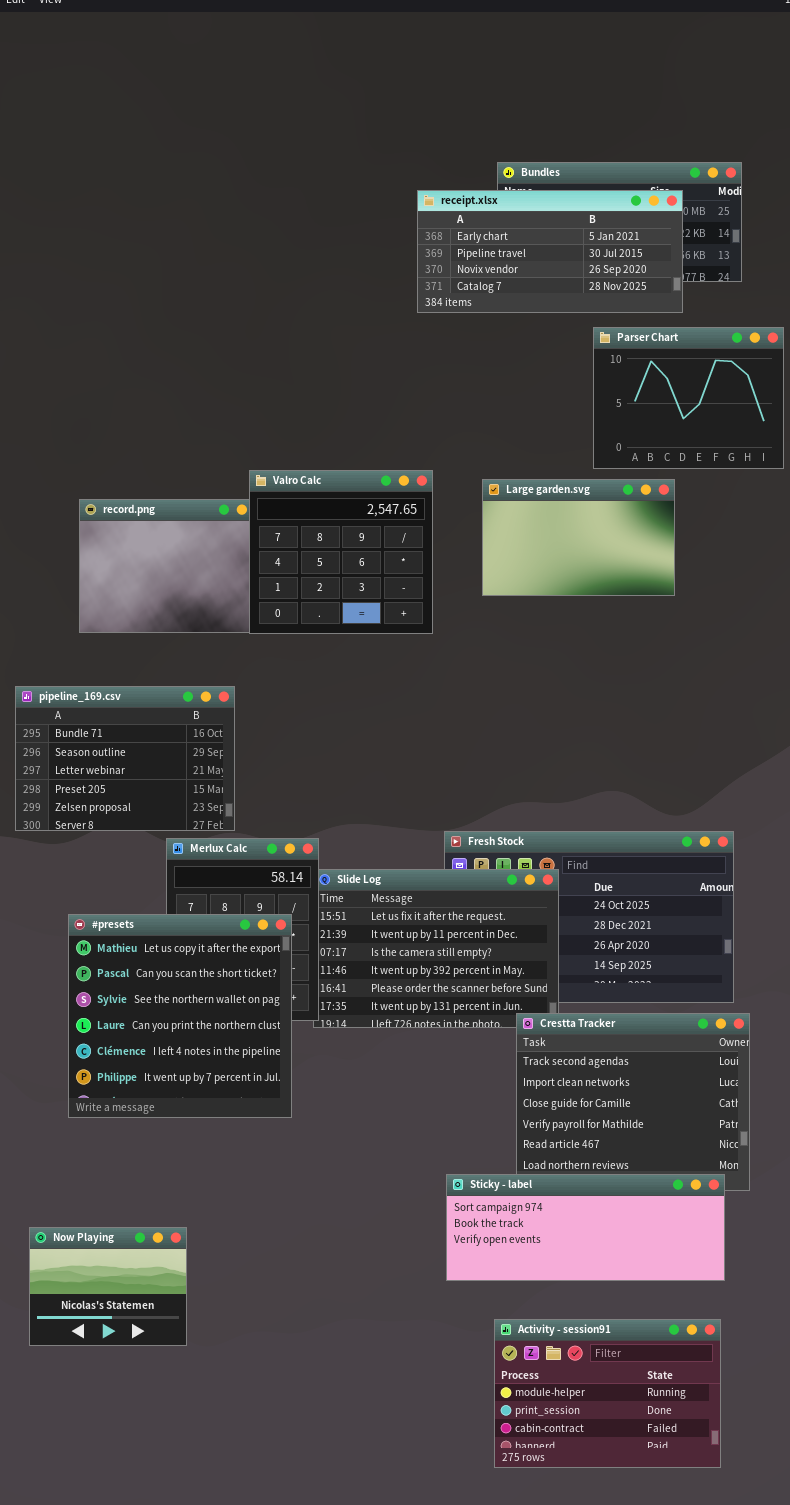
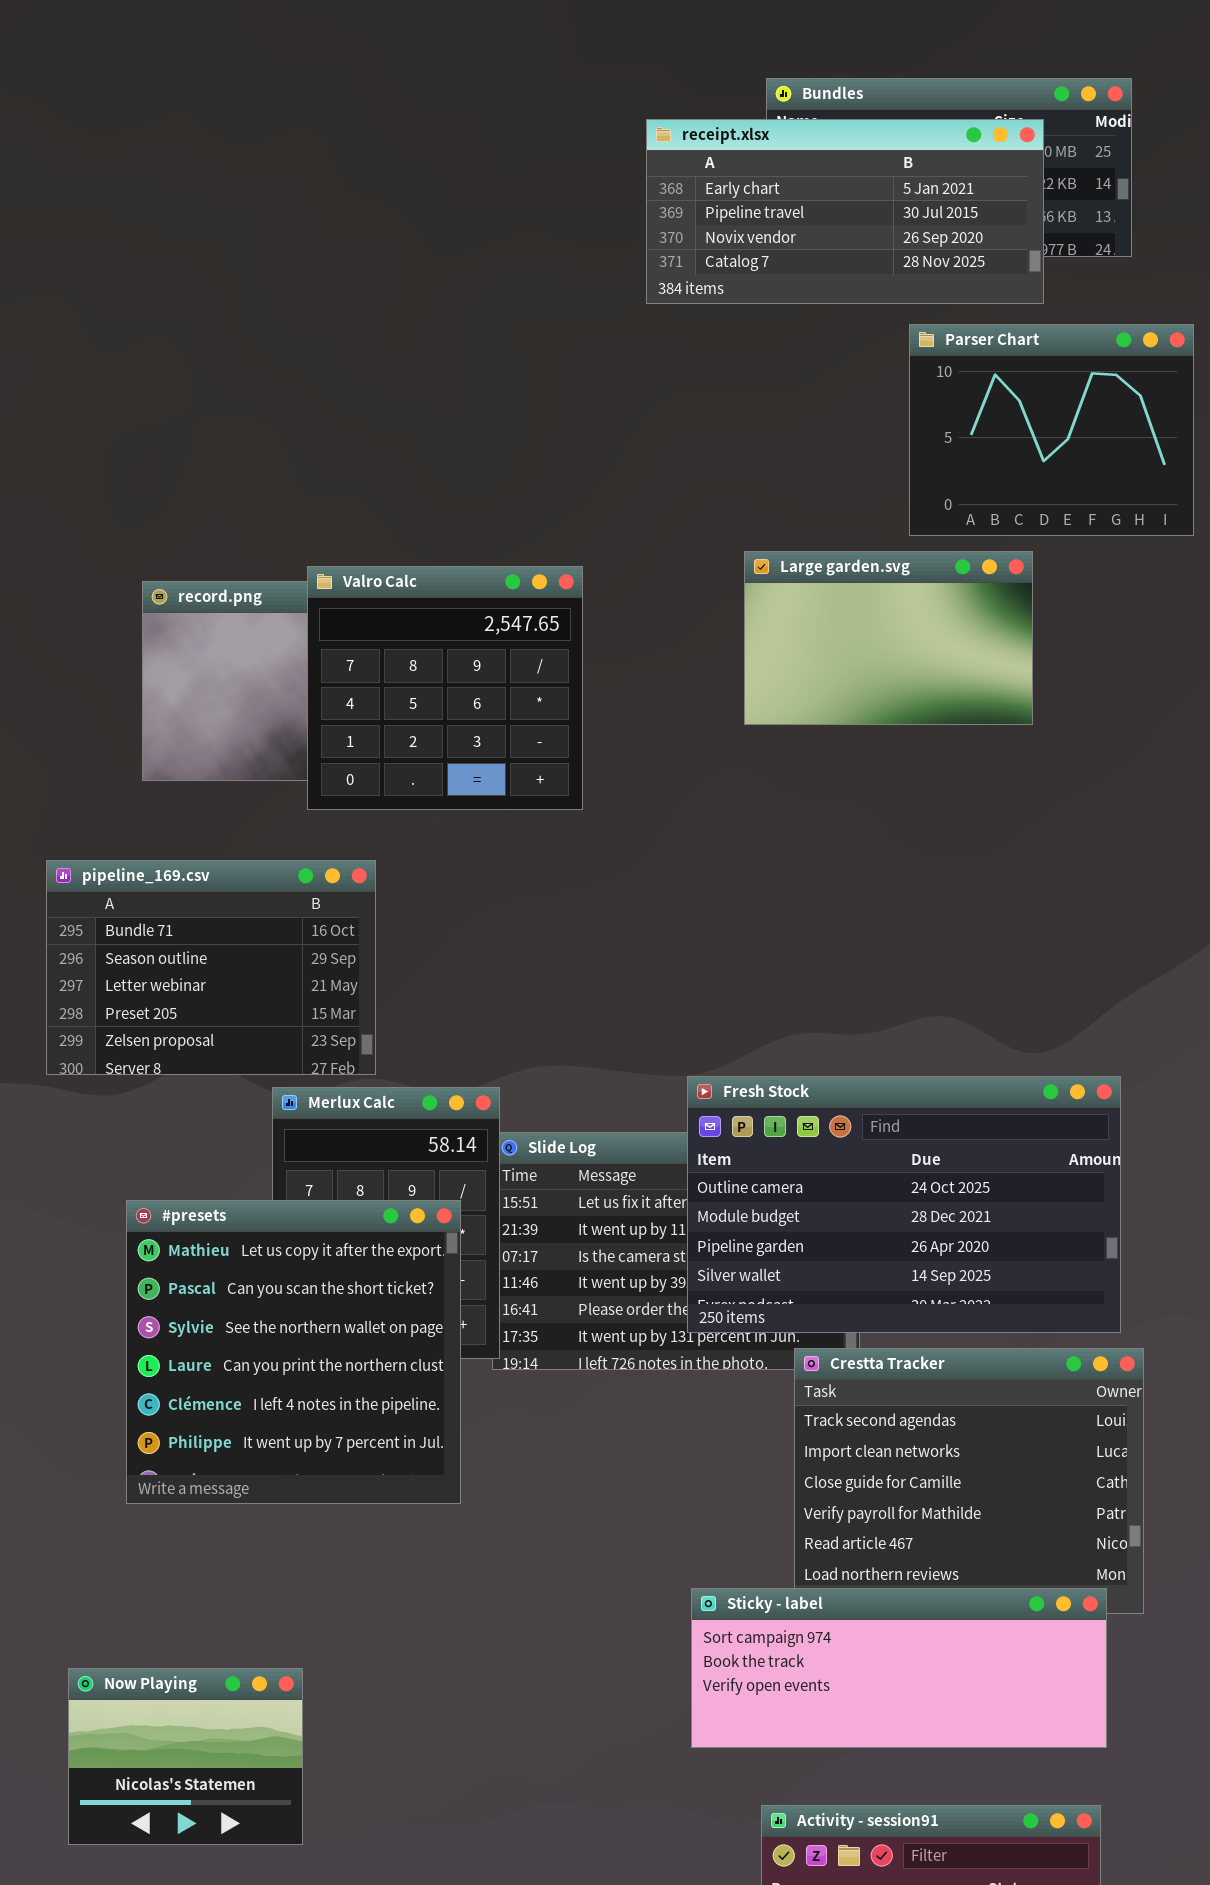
Valro Calc: [249,470,433,634] -> [307,566,583,810], moved
Fresh Stock: [444,831,734,1003] -> [687,1076,1121,1333], raised

